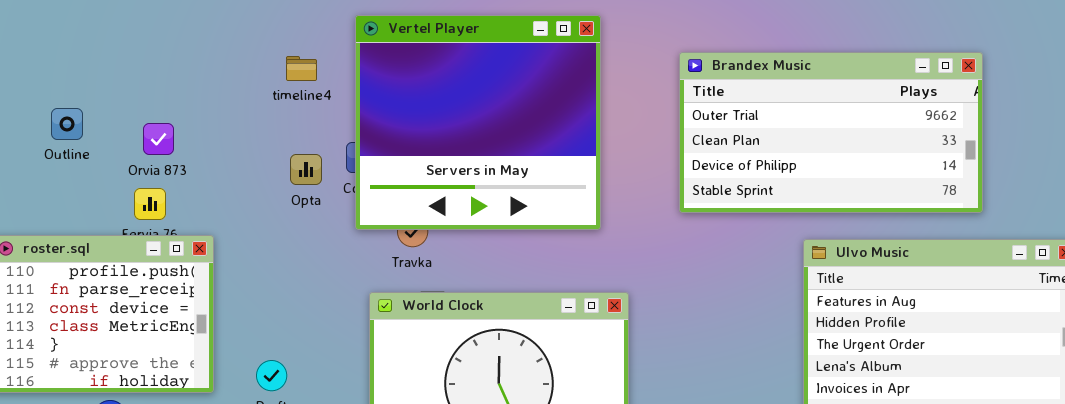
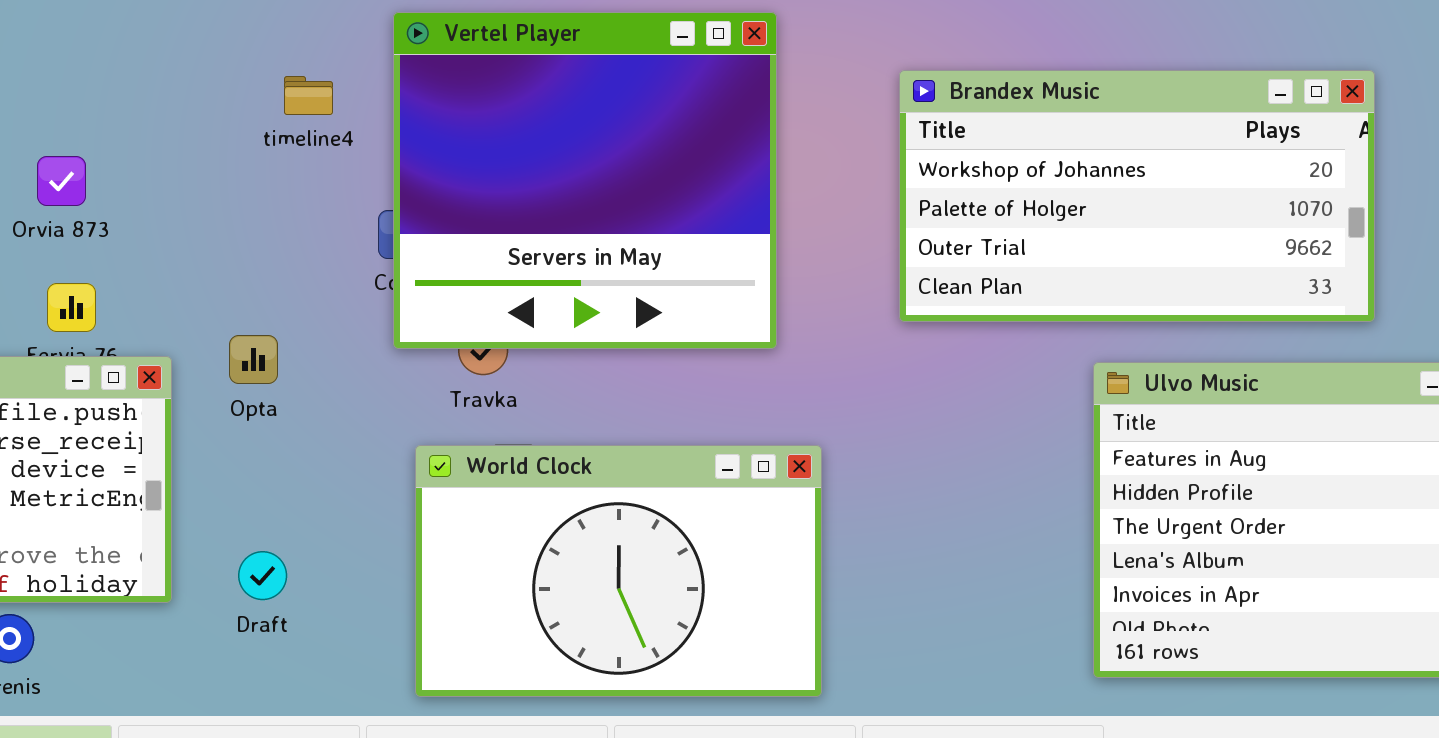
Brandex Music: [679,52,983,213] -> [899,70,1375,322], scrolled up 2 rows
Orvia 873: [143,123,174,155] -> [37,156,86,206], moved
Opta: [290,154,322,185] -> [229,335,278,384], moved

